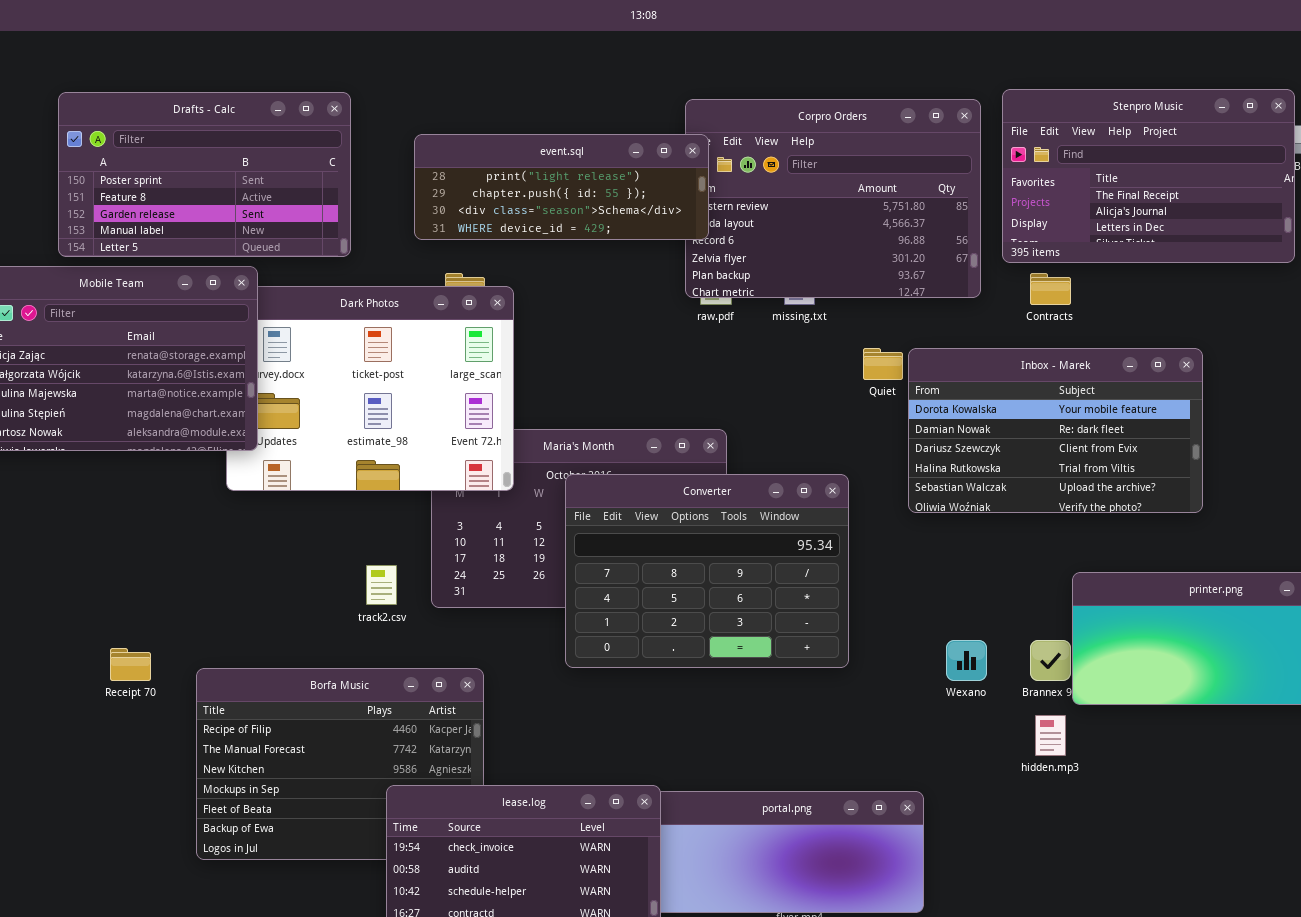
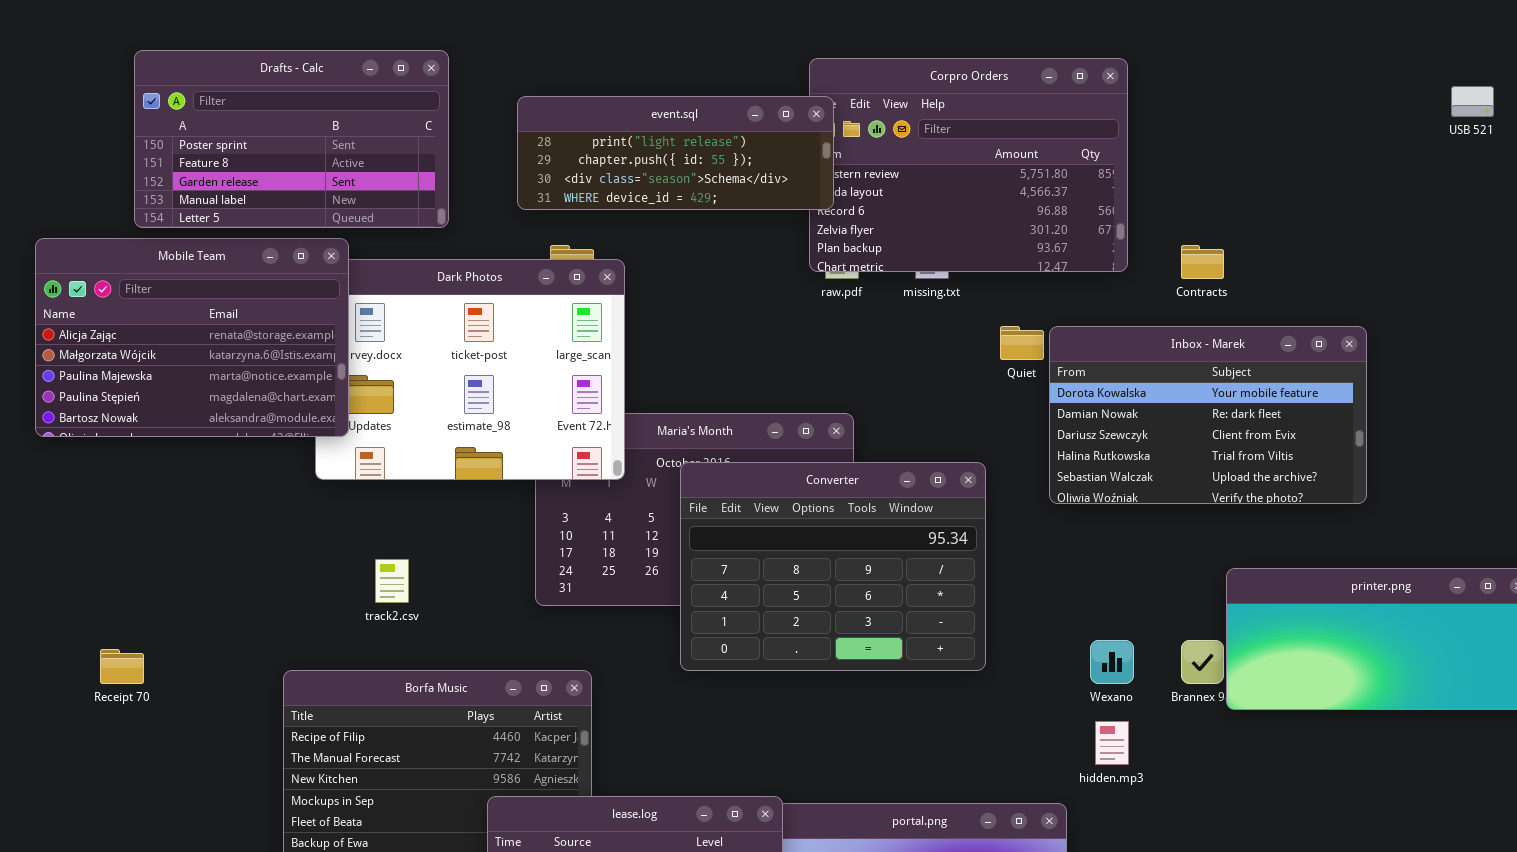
Stenpro Music: [1002,89,1295,263] -> none, closed
track2.csv: [366,565,397,605] -> [375,559,409,603], moved
Receipt 70: [110,648,151,681] -> [100,649,144,684], moved
hidden.mp3: [1035,715,1066,756] -> [1095,721,1129,765], moved

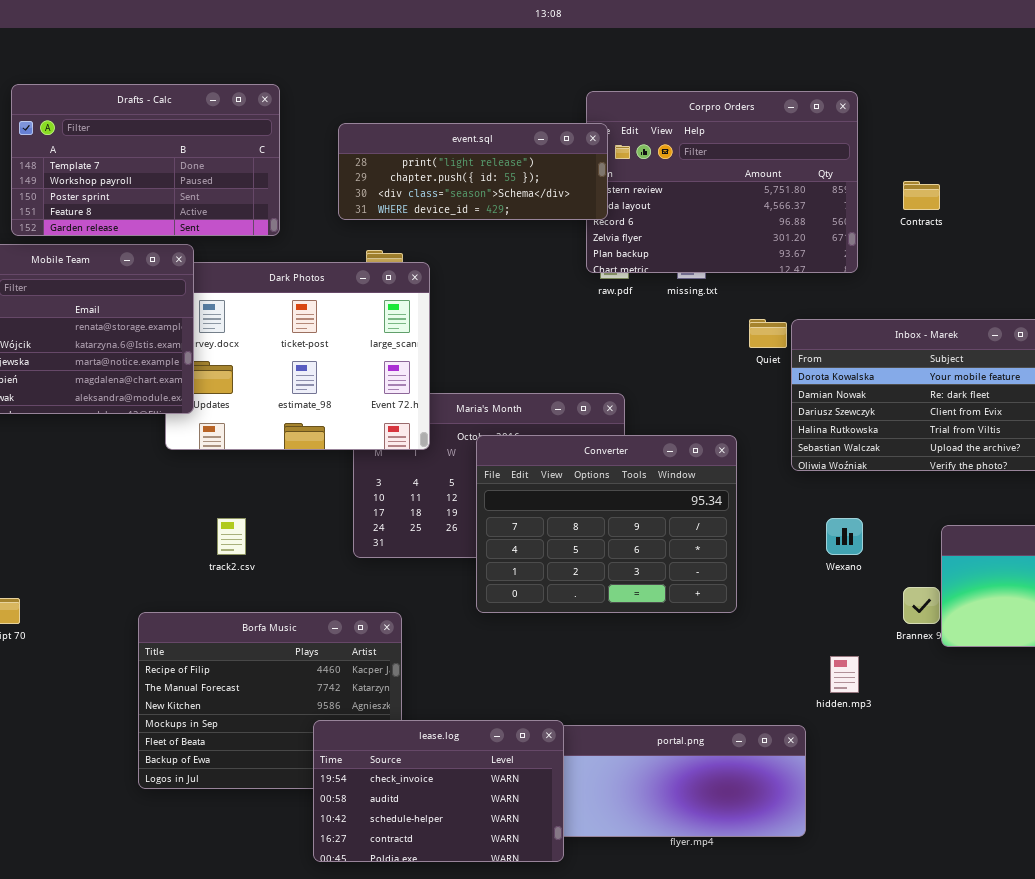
Drafts - Calc: [134,50,449,228] -> [11,84,280,236], scrolled up 2 rows
Contracts: [1181,245,1224,279] -> [903,181,940,210], moved
Wexano: [1090,640,1134,684] -> [826,518,863,555], moved

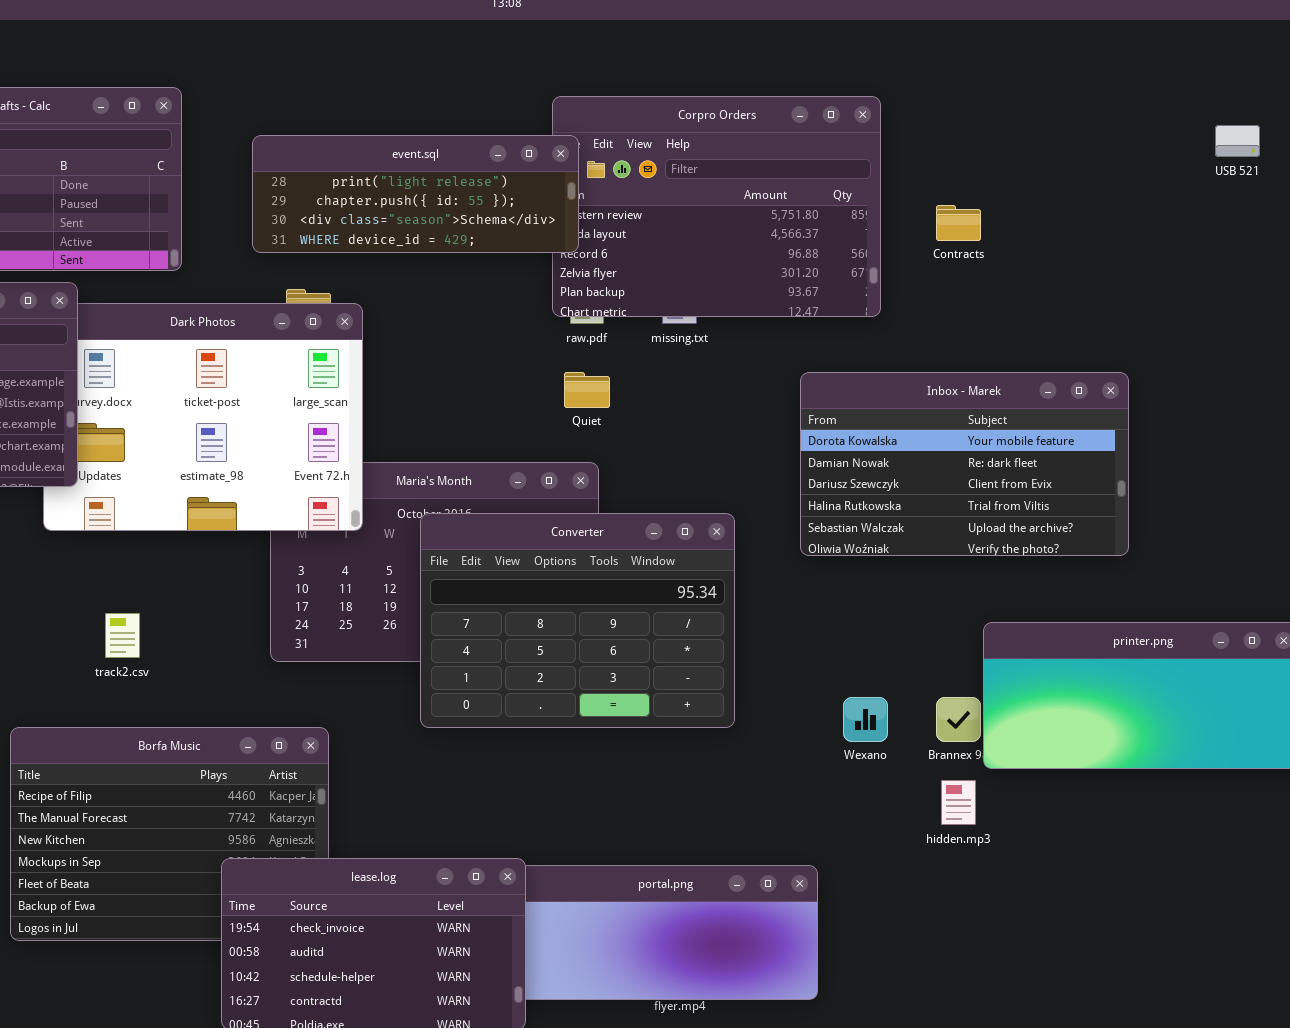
Quiet: [749,319,787,348] -> [564,372,610,408], moved
Wexano: [826,518,863,555] -> [843,697,888,742], moved
hidden.mp3: [830,656,859,693] -> [941,780,976,825], moved

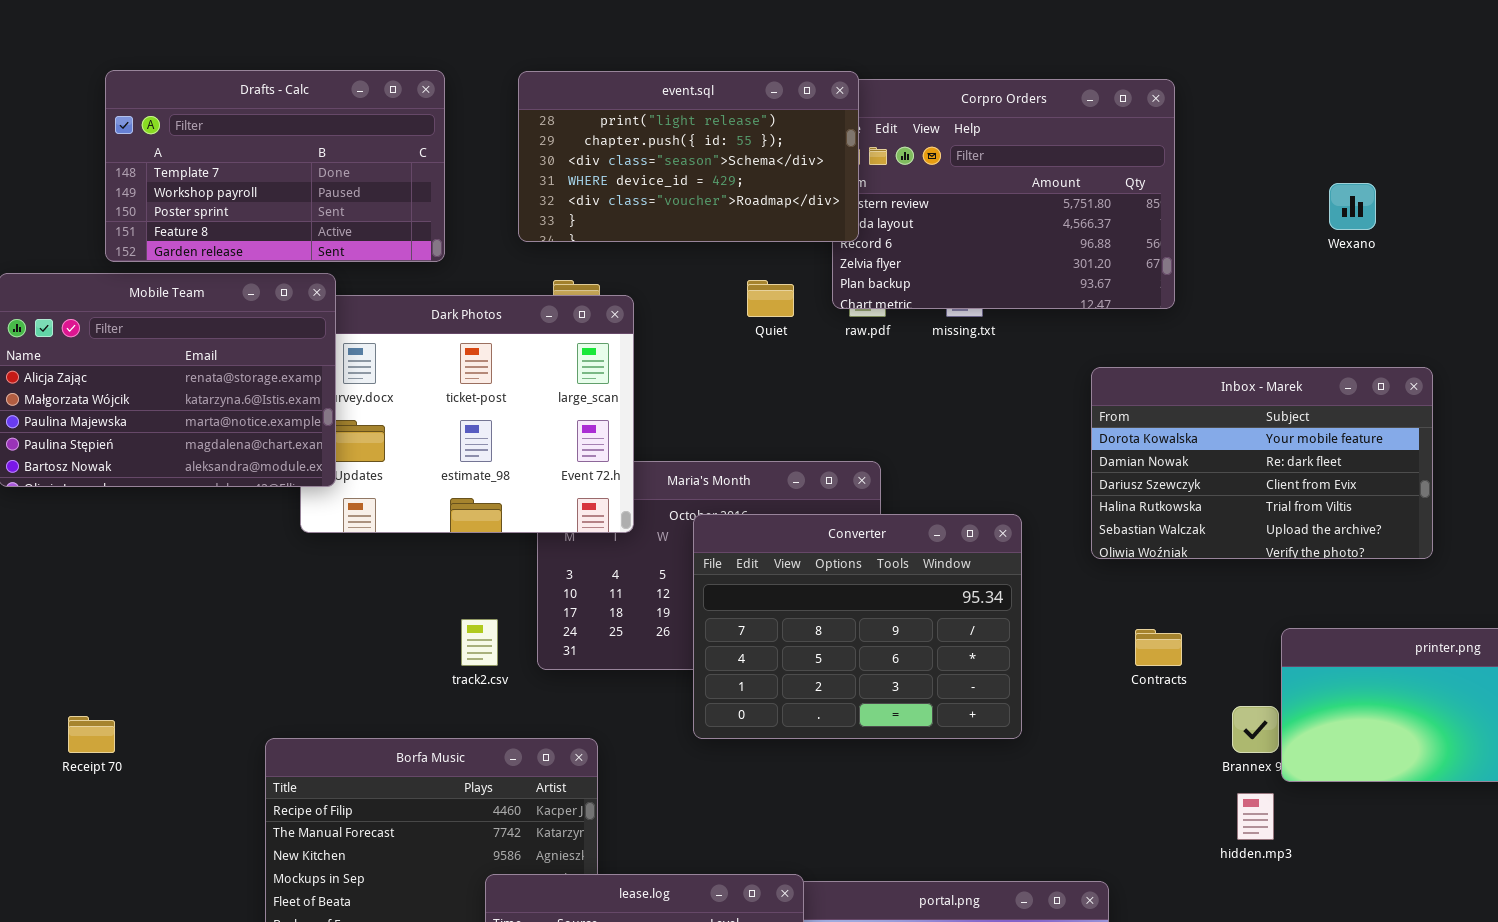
event.sql: [252,135,579,253] -> [518,71,859,242], resized
Contracts: [936,205,981,241] -> [1135,629,1182,666], moved
Quiet: [564,372,610,408] -> [747,280,794,317], moved
track2.csv: [105,613,140,658] -> [461,619,498,666], moved
Wexano: [843,697,888,742] -> [1329,183,1376,230], moved

